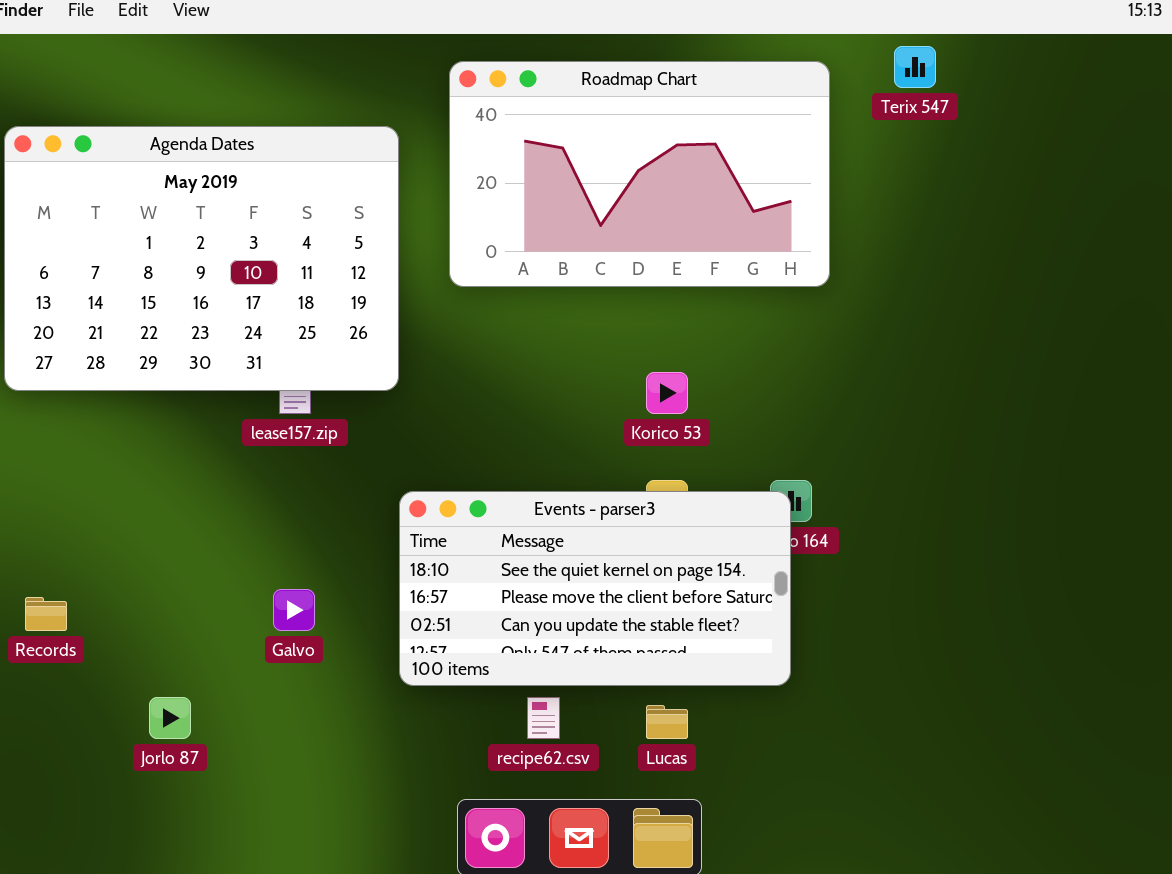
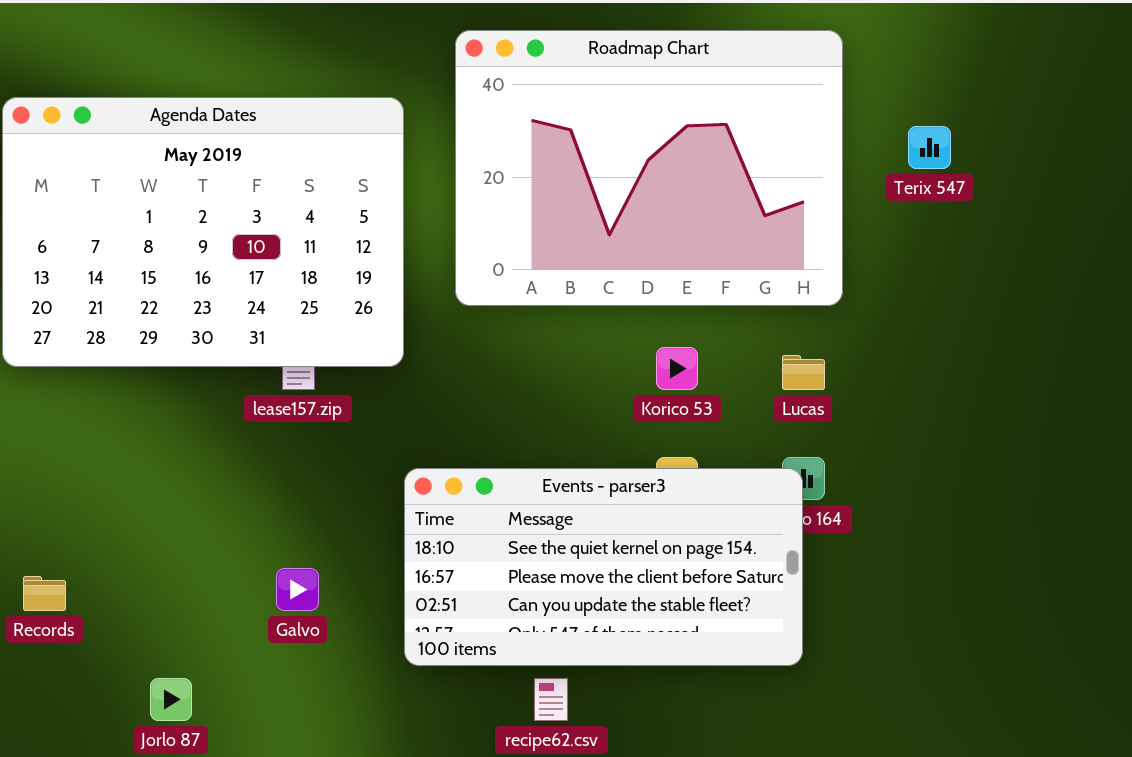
Terix 547: [894,46,936,88] -> [908,126,951,169], moved
Roadmap Chart: [449,61,830,287] -> [455,30,843,306], resized
Lucas: [646,705,688,739] -> [782,355,825,390], moved

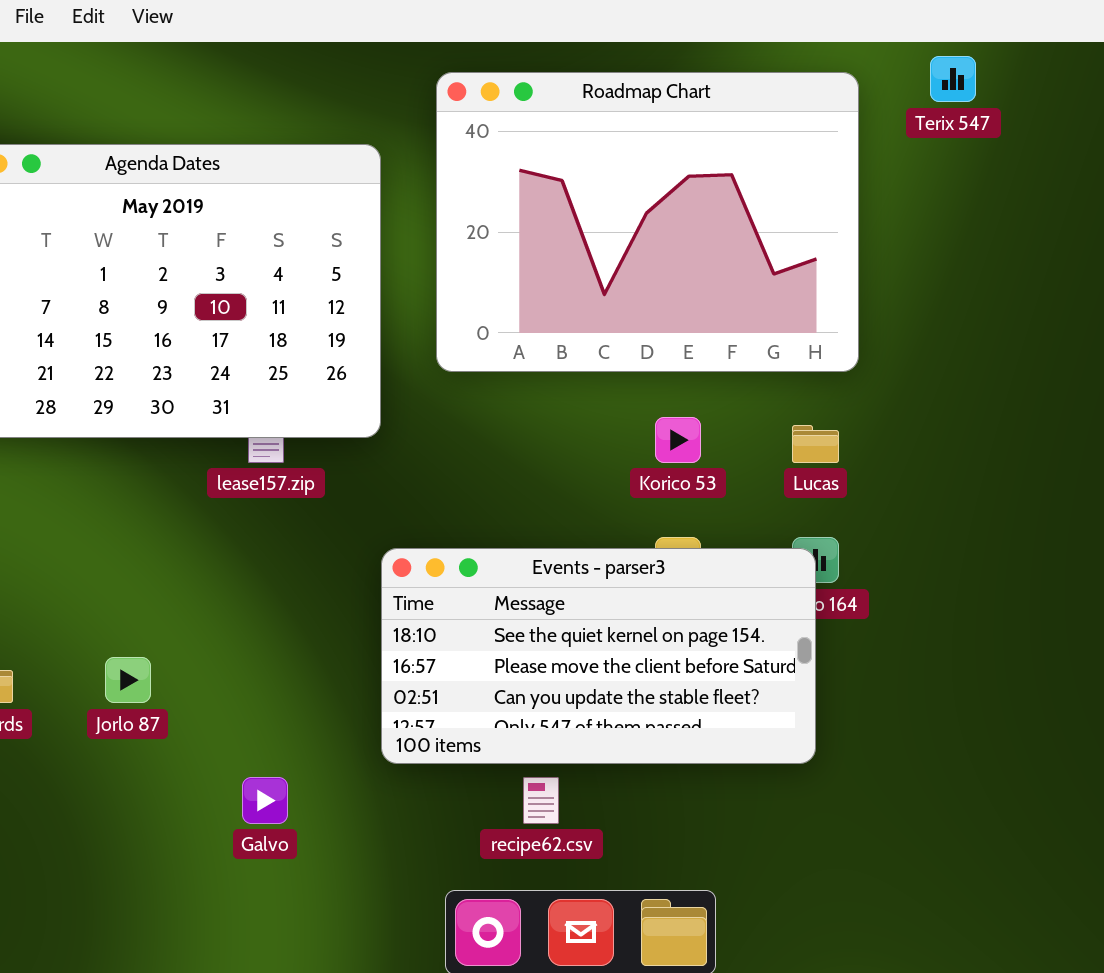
Terix 547: [908,126,951,169] -> [930,56,976,102], moved
Galvo: [276,568,319,611] -> [242,777,288,824], moved
Jorlo 87: [150,678,192,721] -> [105,657,151,703], moved

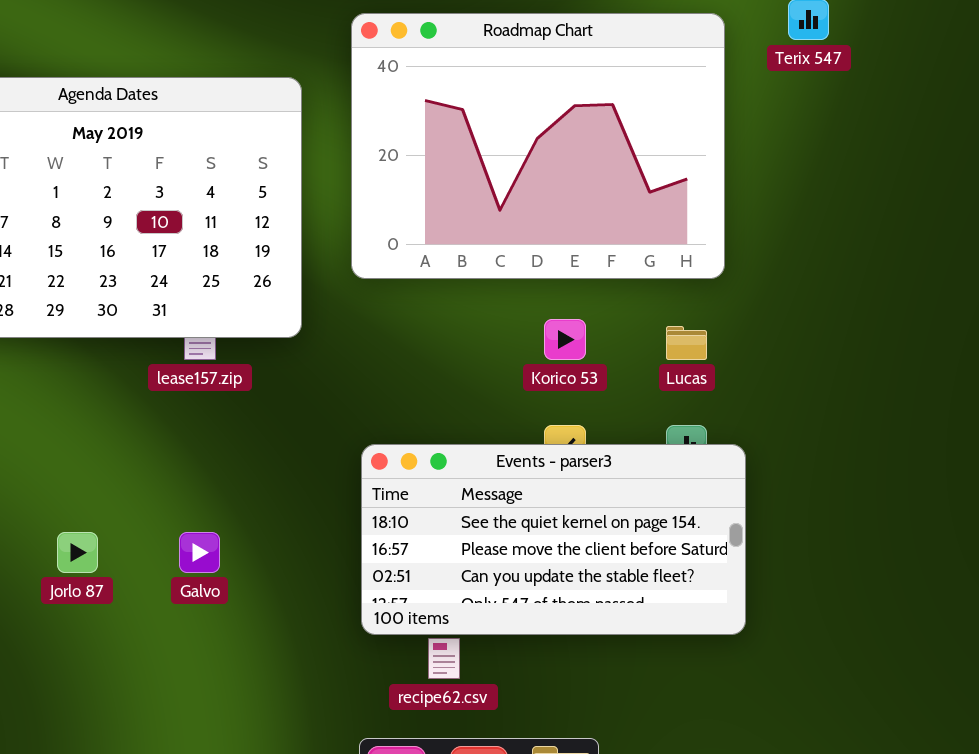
Events - parser3: [381,548,816,764] -> [361,444,746,635], moved
Galvo: [242,777,288,824] -> [179,532,220,573], moved

